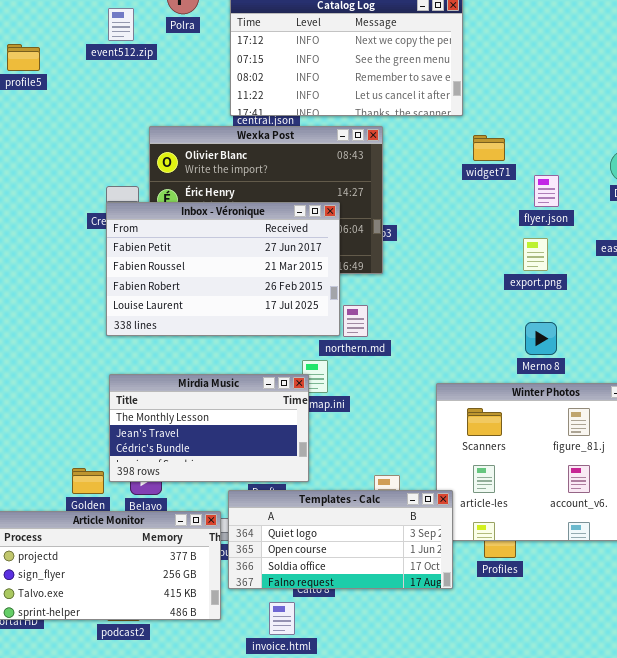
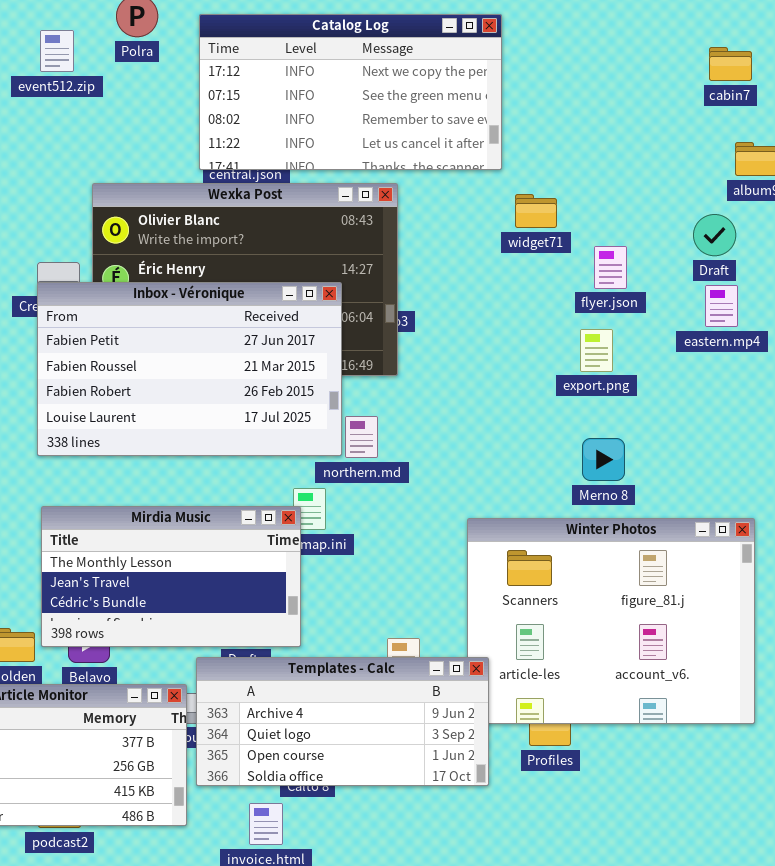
Templates - Calc: [228,490,453,589] -> [196,657,489,786], scrolled up 1 row

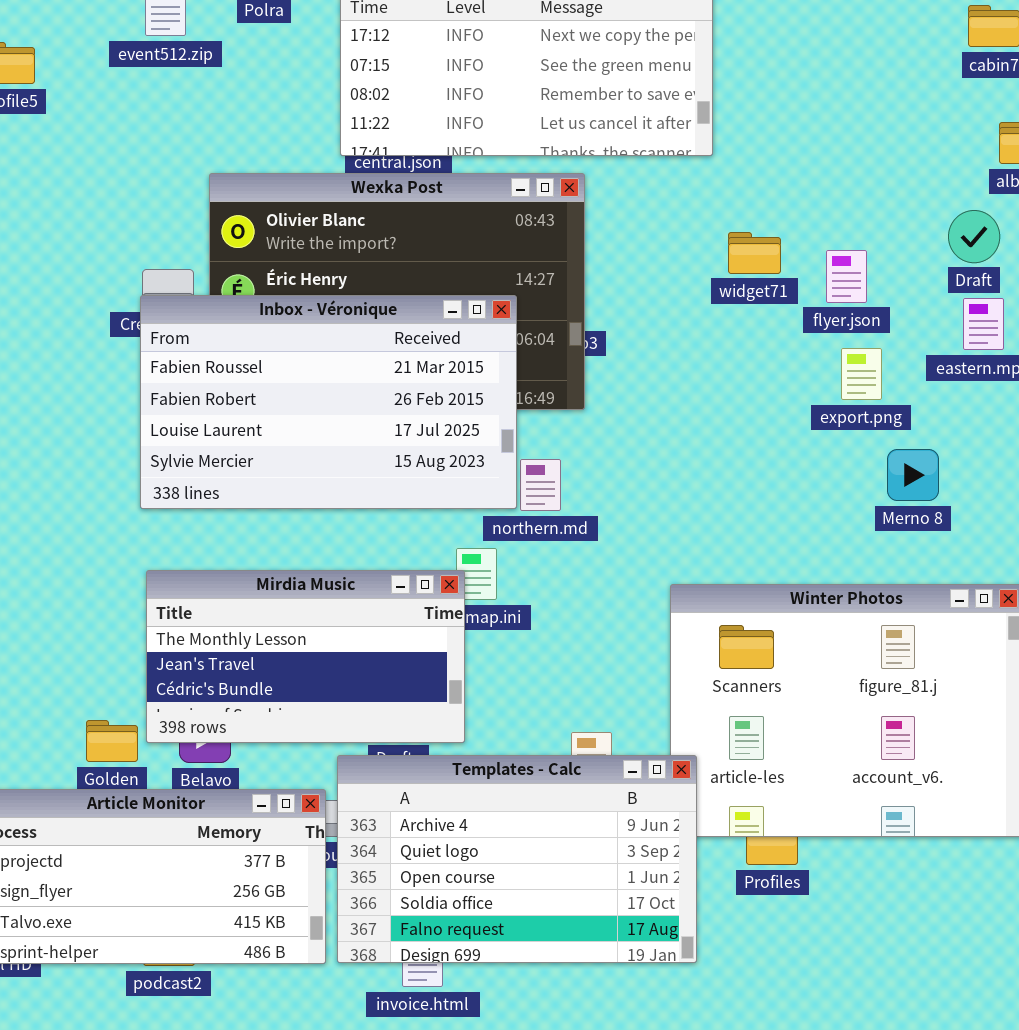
widget71: [515,194,557,228] -> [728,232,781,274], moved
Inbox - Véronique: [37,282,342,456] -> [140,295,517,509], scrolled down 1 row
export.png: [580,329,613,372] -> [841,348,882,400], moved
Merno 8: [582,438,625,481] -> [887,449,939,501], moved
Templates - Calc: [196,657,489,786] -> [337,755,697,963], resized

